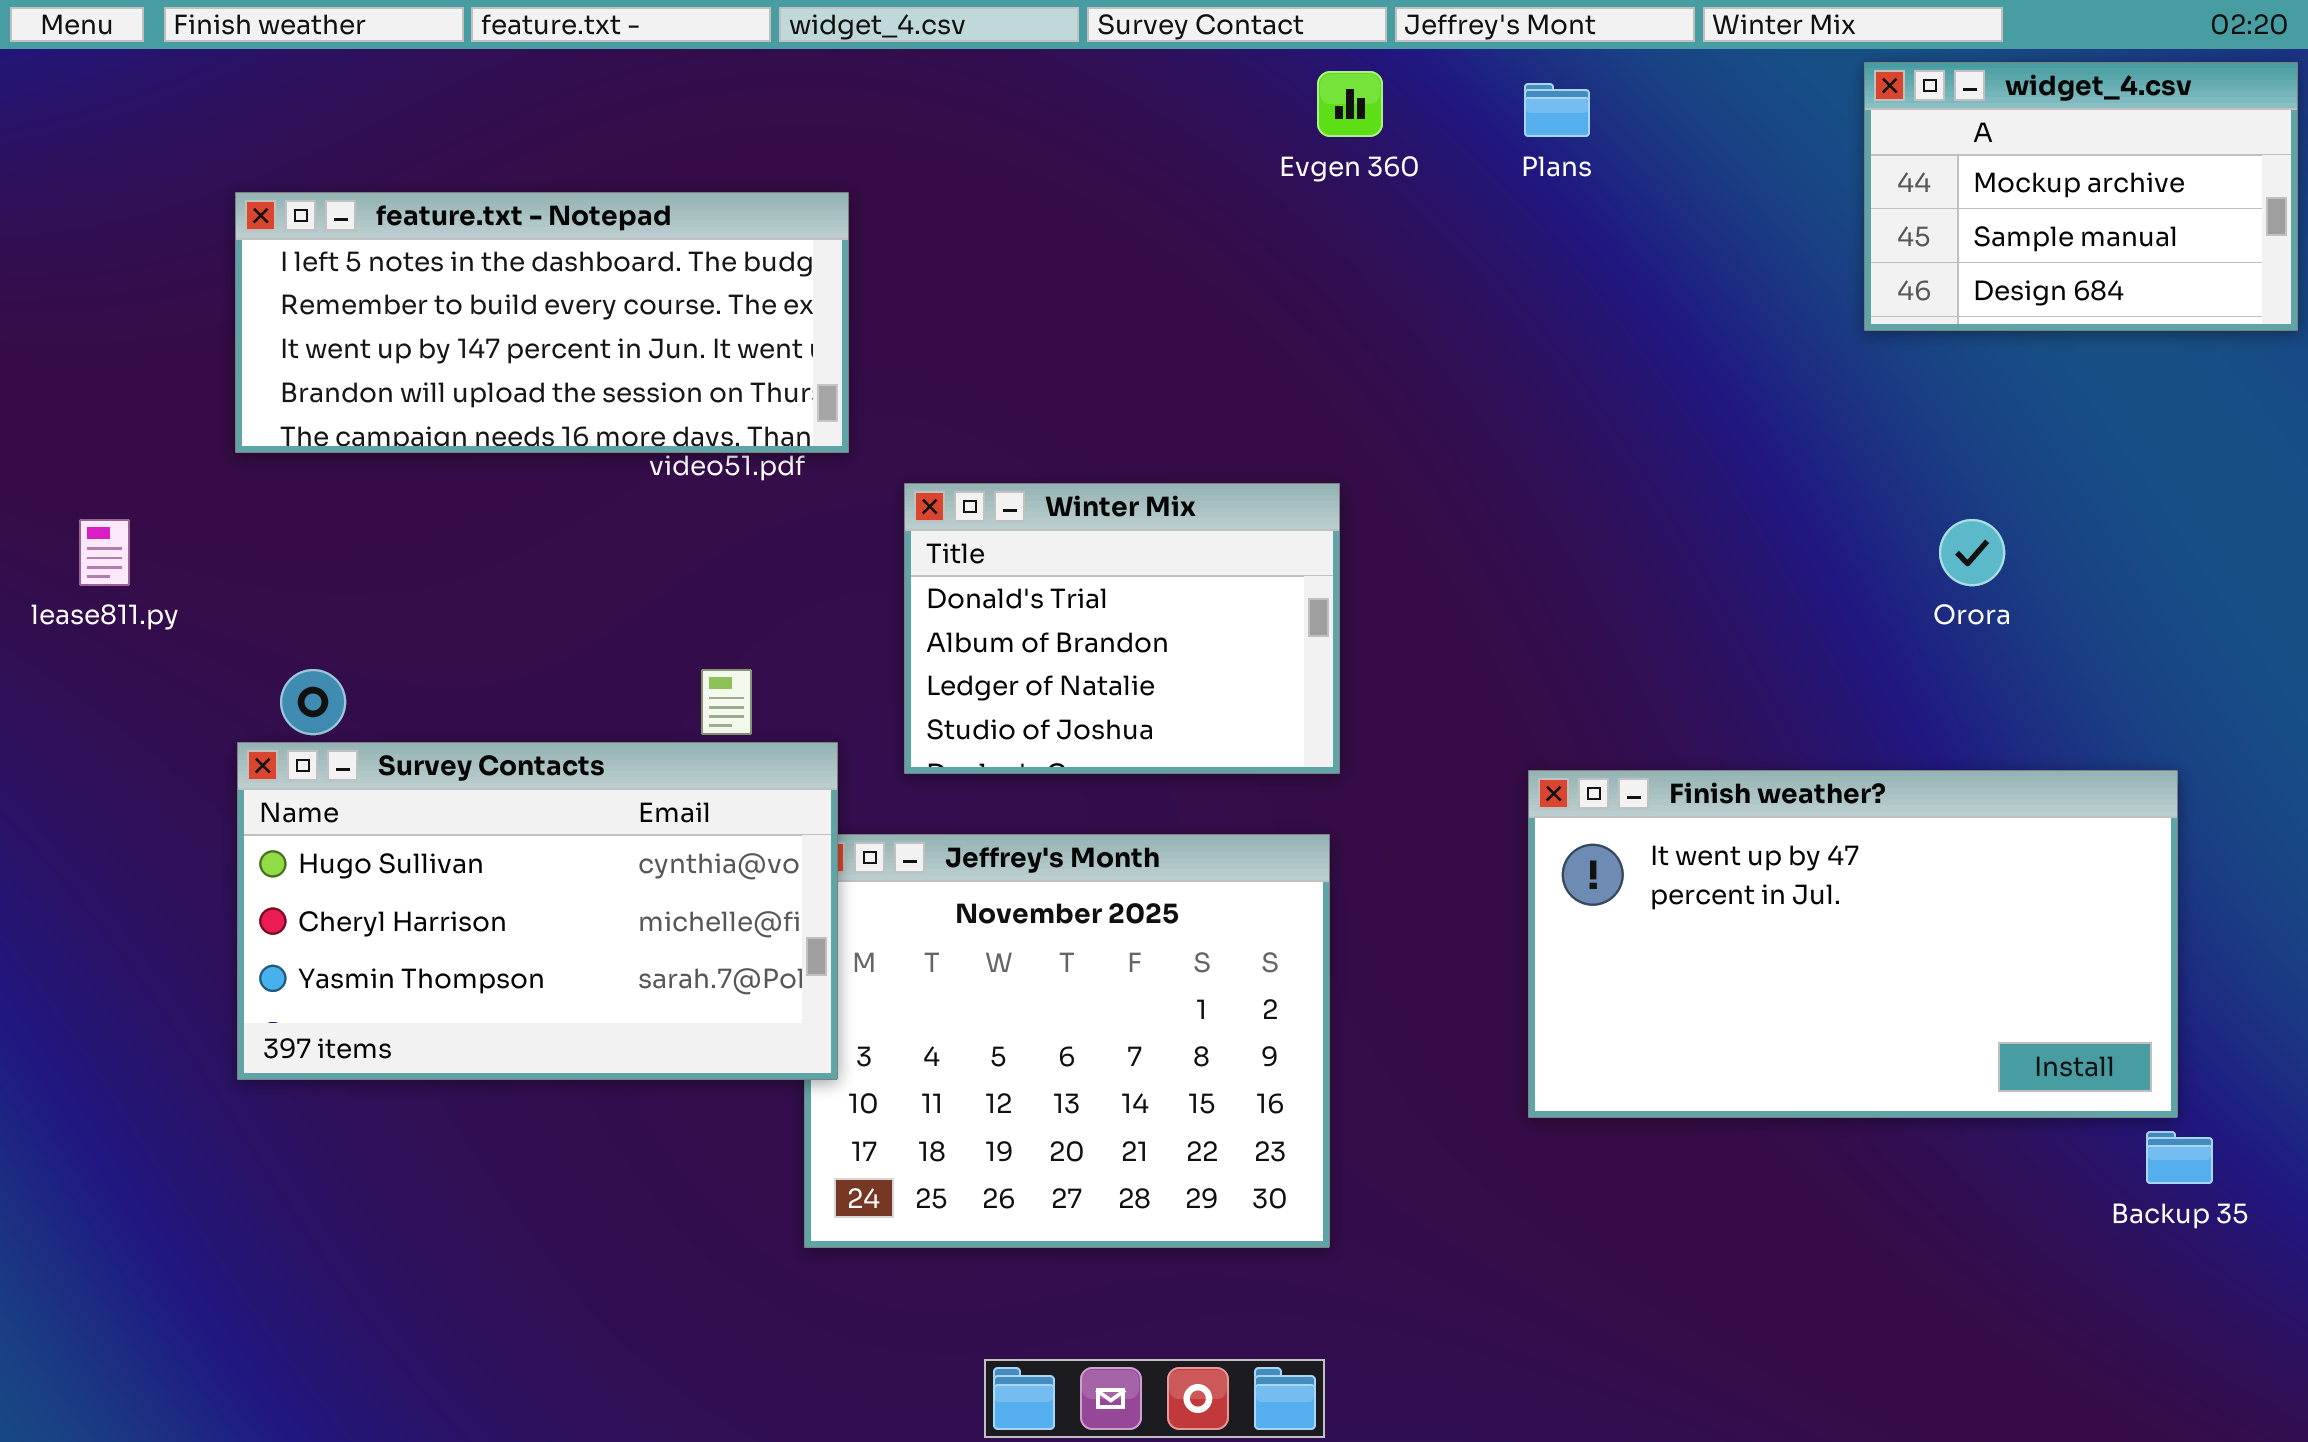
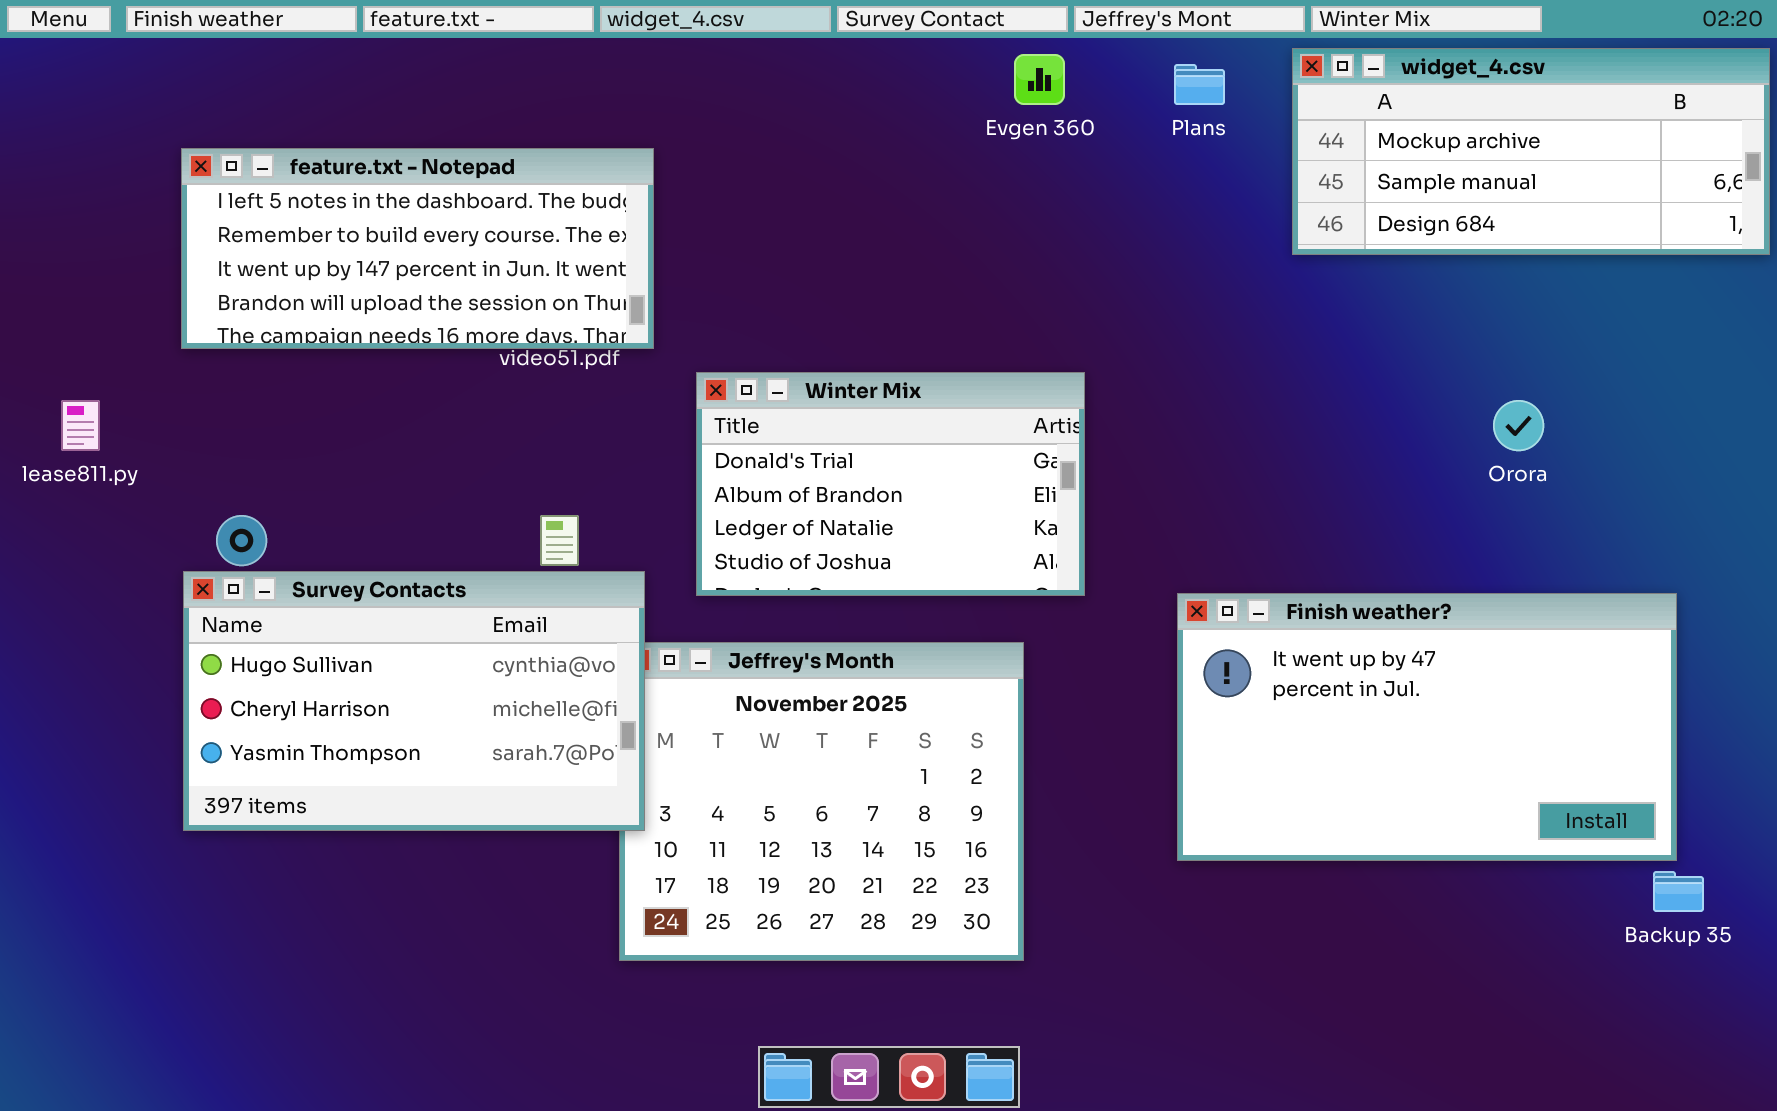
widget_4.csv: [1864,62,2298,331] -> [1292,48,1770,255], resized
Winter Mix: [904,483,1340,774] -> [696,372,1085,596], resized

